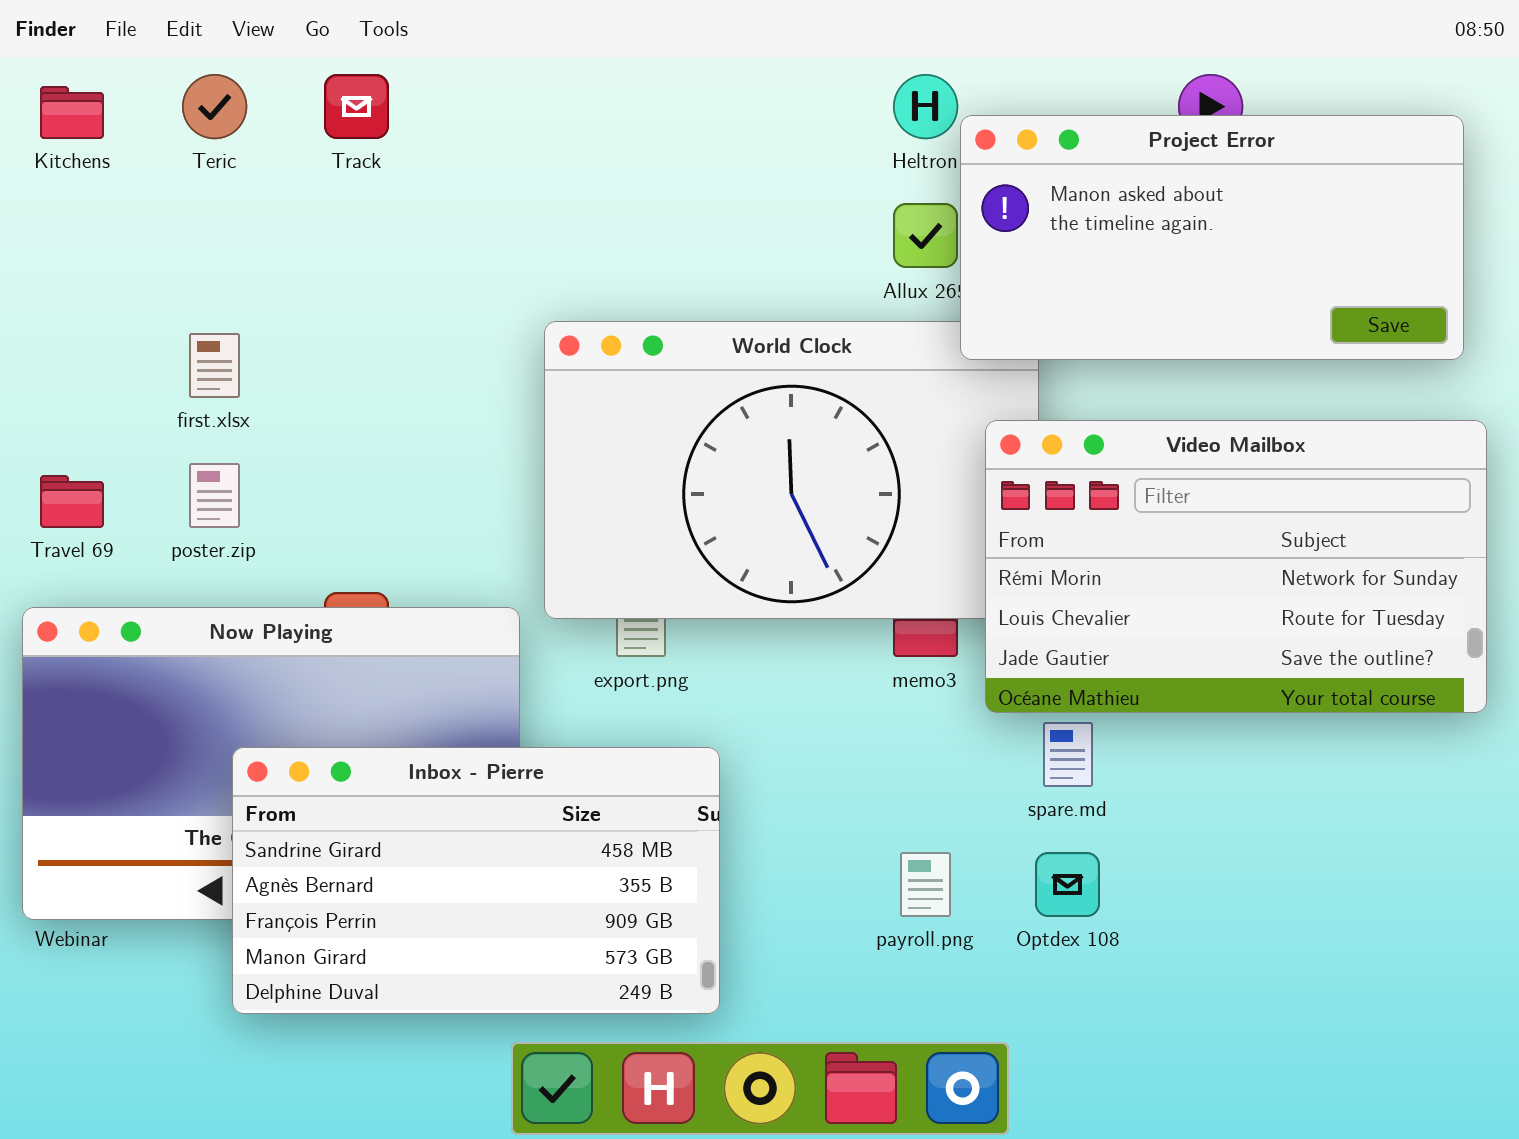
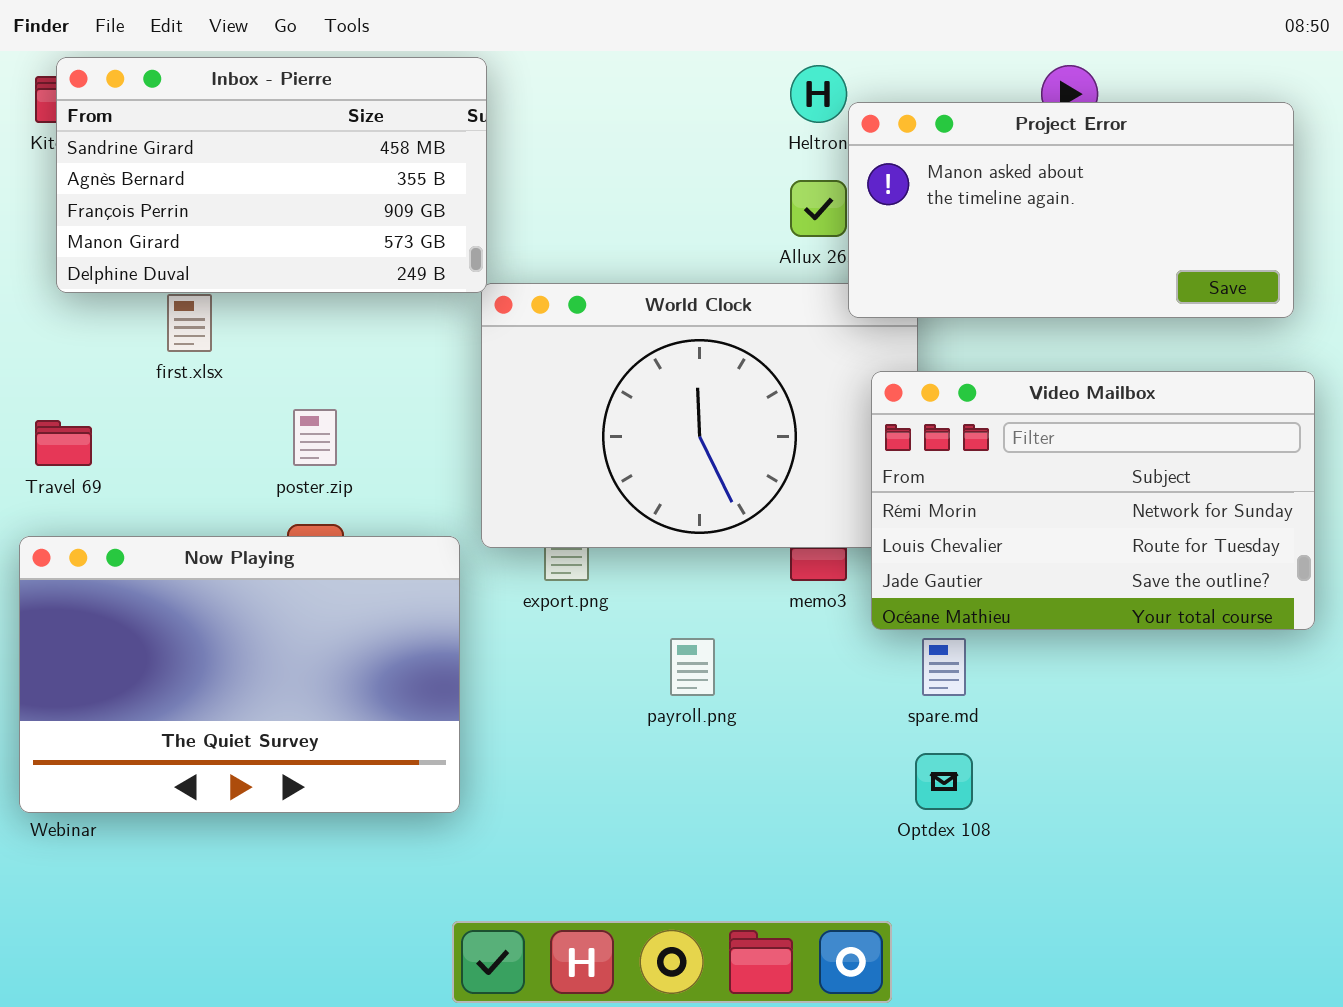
poster.zip: [189,463,240,528] -> [293,409,337,466], moved
Inbox - Pierre: [232,747,720,1014] -> [56,57,487,293], moved
payroll.png: [900,852,951,917] -> [670,638,715,696], moved

